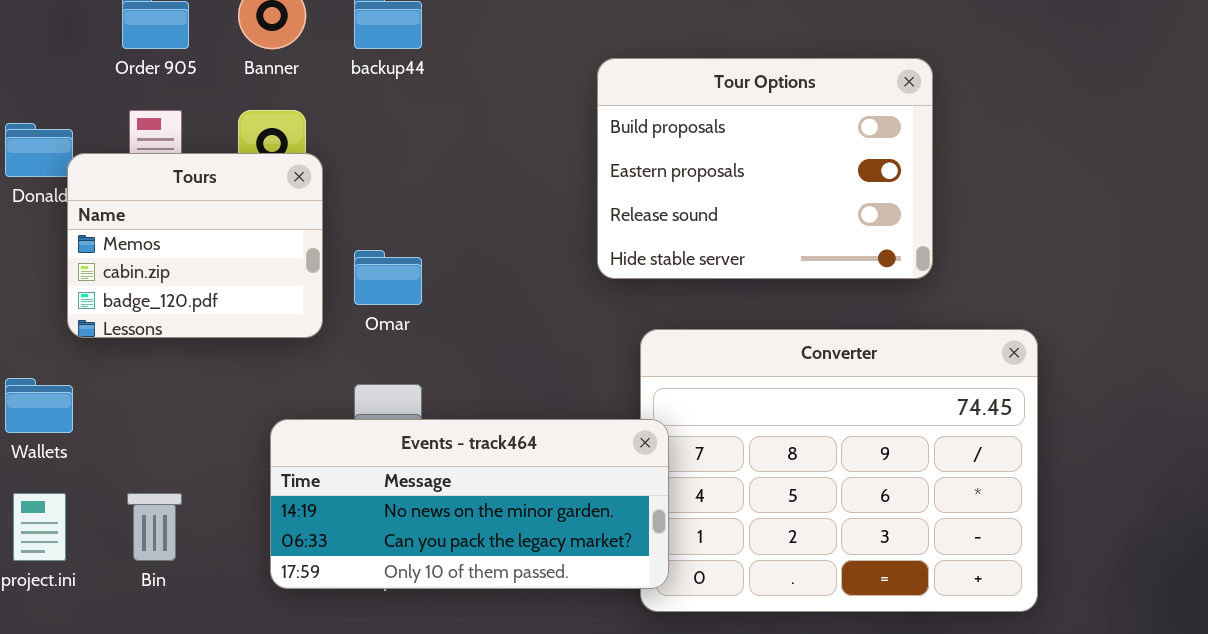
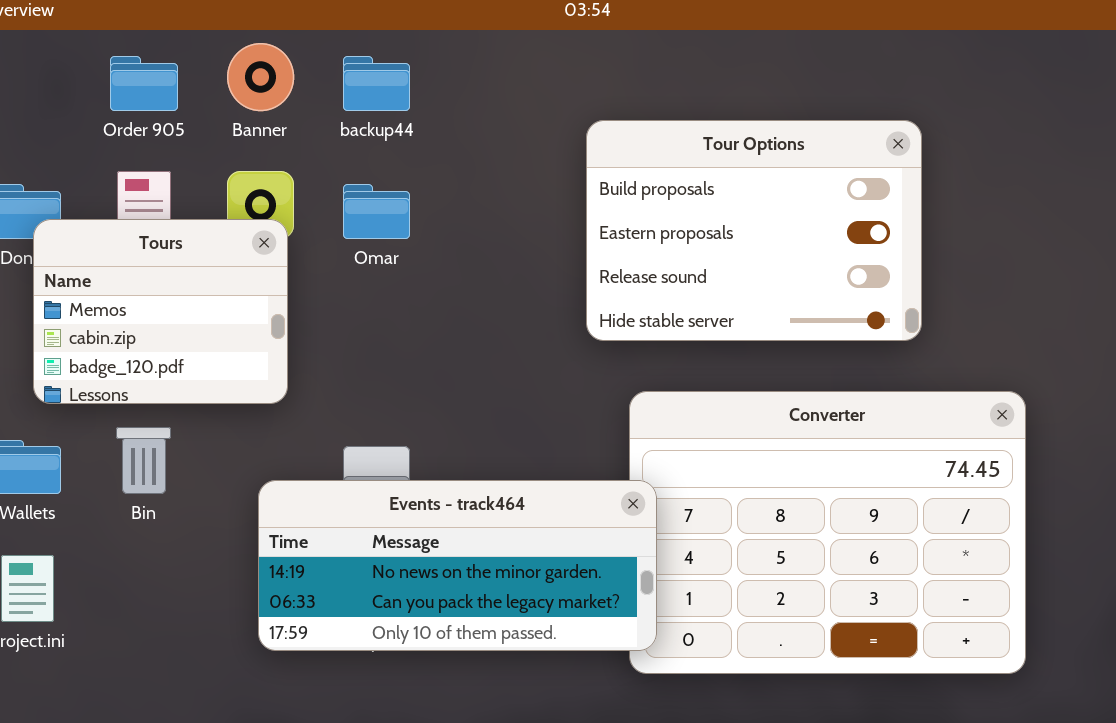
Tours: [67,153,323,338] -> [33,219,288,404], moved
Omar: [354,250,422,305] -> [343,184,410,239], moved
Bin: [127,493,182,561] -> [116,427,171,494], moved

